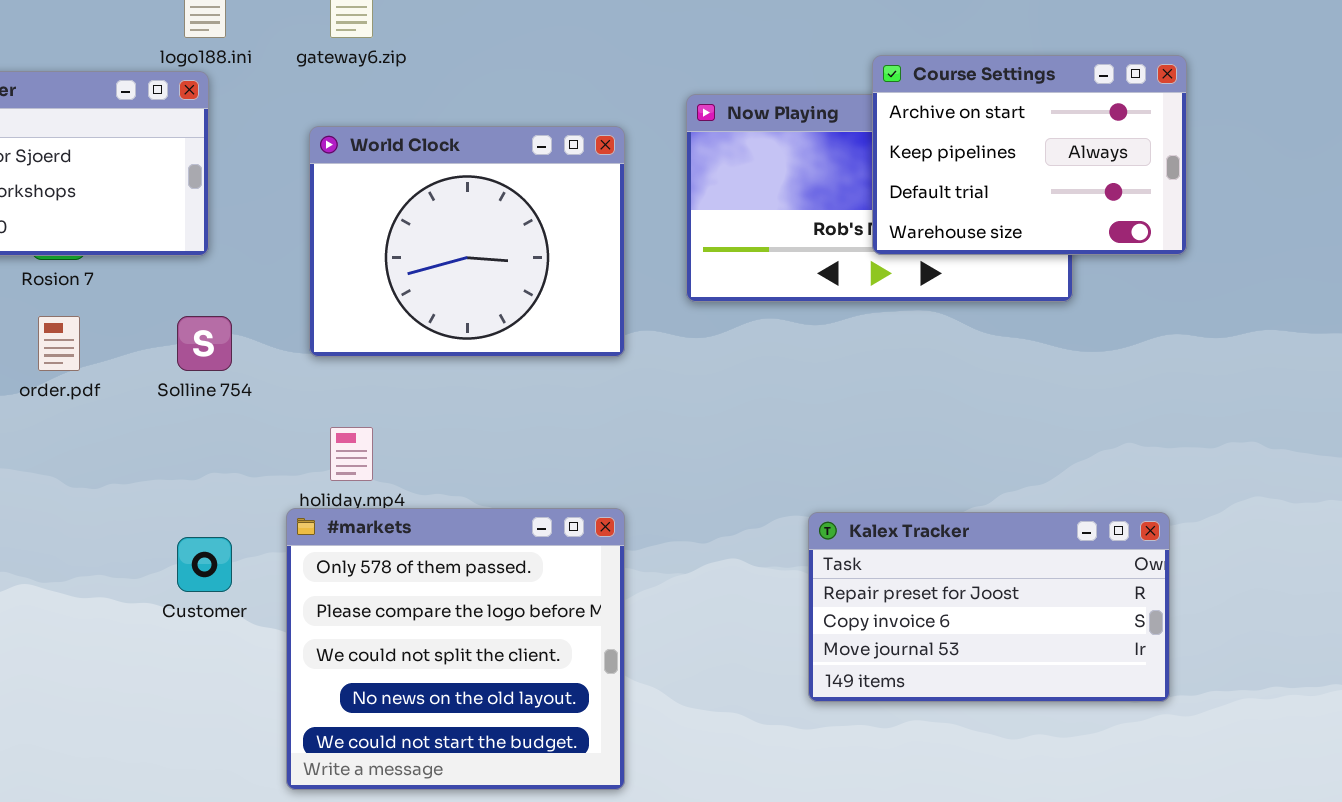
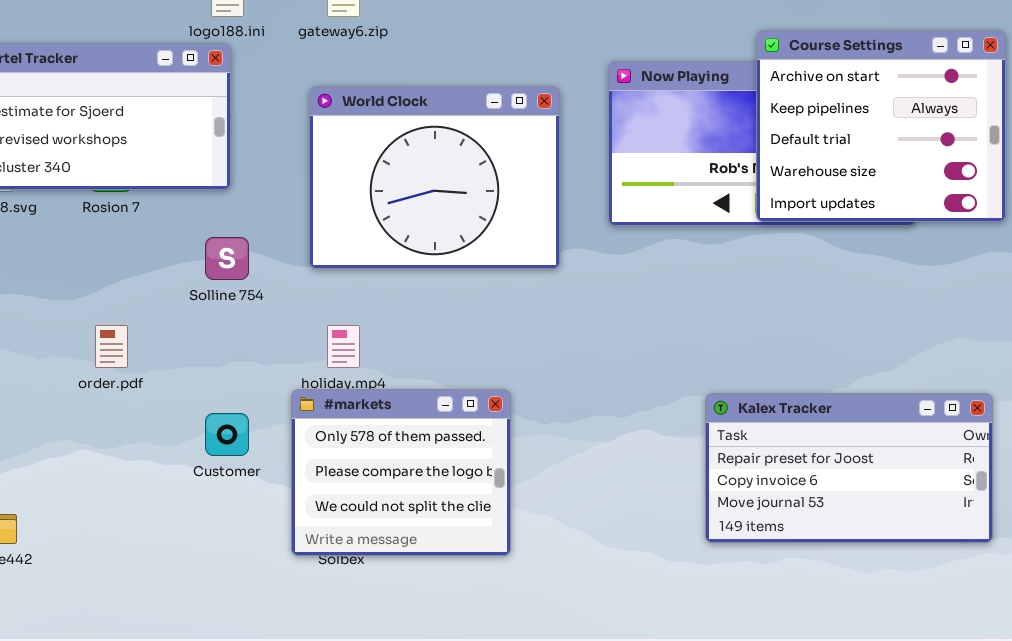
Course Settings: [872,55,1187,255] -> [756,30,1006,222], resized
order.pdf: [38,316,80,371] -> [95,325,128,368], moved
#markets: [286,508,625,790] -> [291,389,511,556], resized

